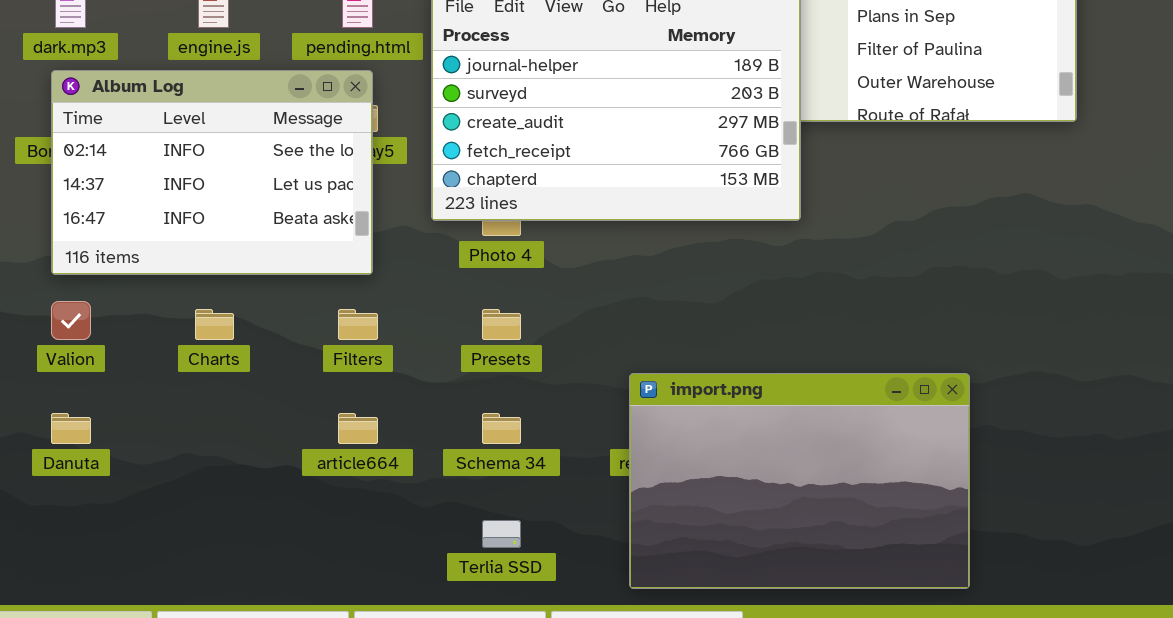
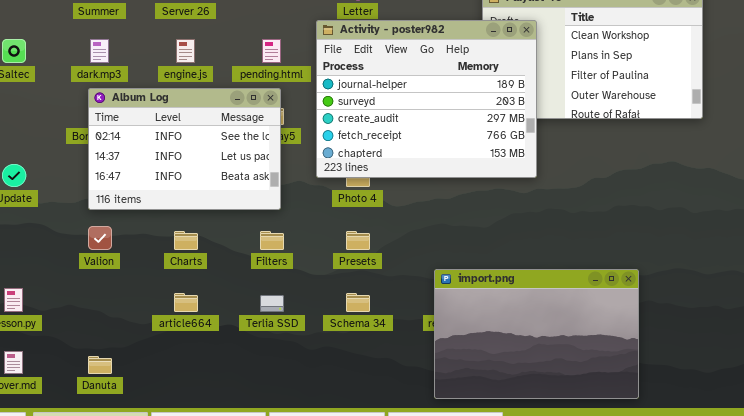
Danuta: [51,413,91,444] -> [88,356,112,374], moved
article664: [338,413,378,444] -> [174,293,198,312], moved
Terlia SSD: [482,520,521,548] -> [260,295,284,312], moved

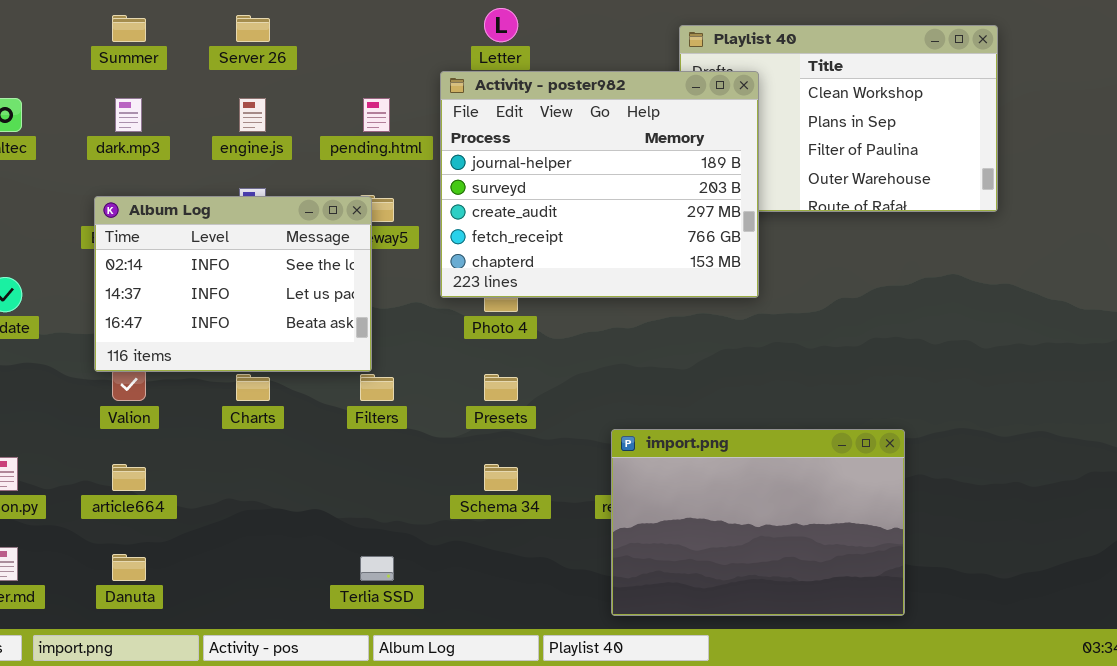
Album Log: [88,88,281,210] -> [94,196,372,372], moved
article664: [174,293,198,312] -> [112,464,146,491], moved
Terlia SSD: [260,295,284,312] -> [360,556,394,581], moved

